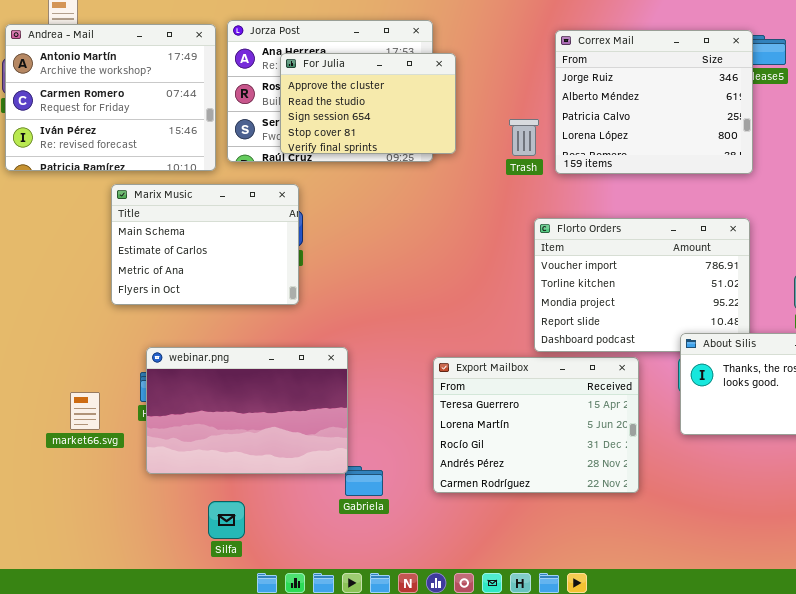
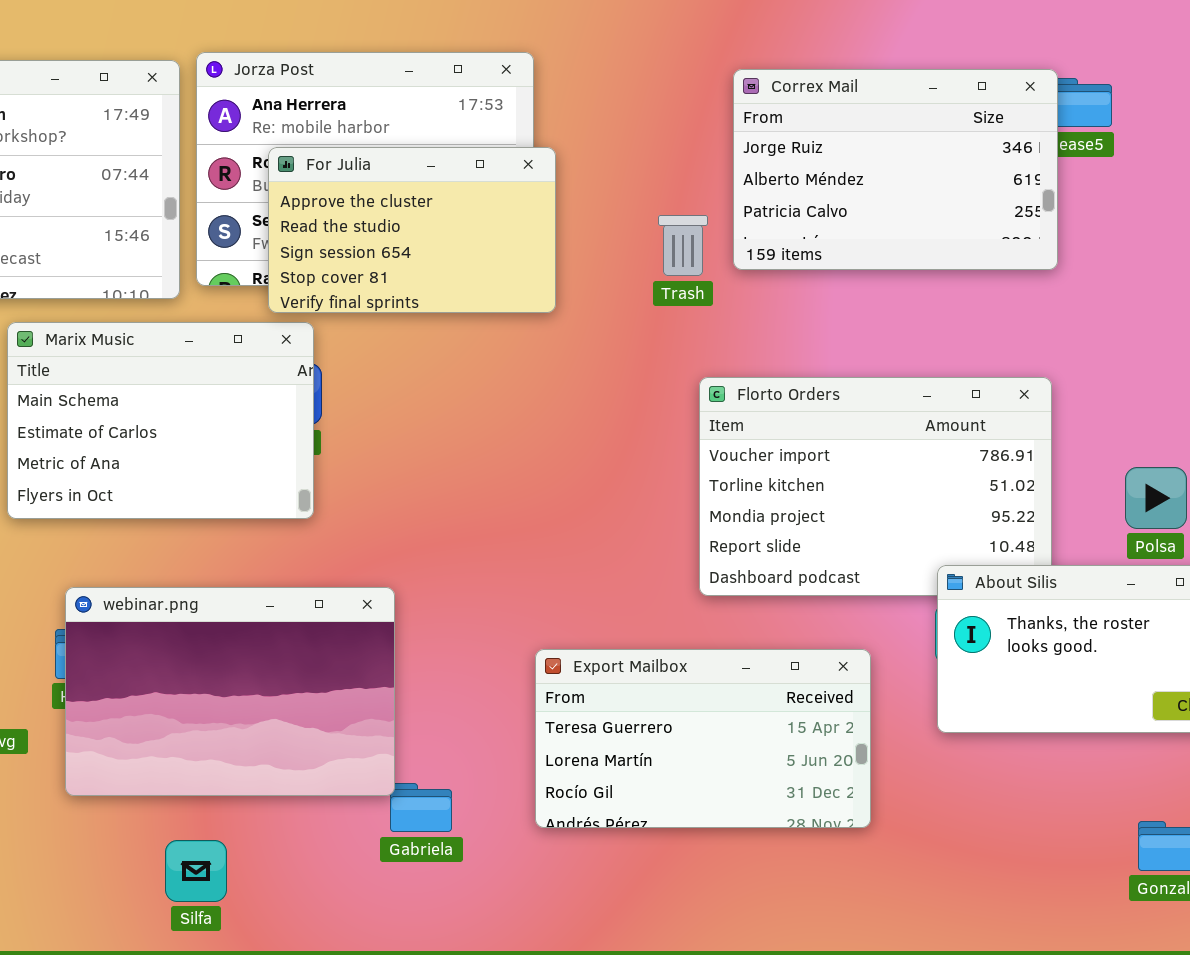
Correx Mail: [555,30,753,174] -> [733,69,1058,270], resized
For Julia: [280,53,456,154] -> [268,147,556,313], moved
Export Mailbox: [433,357,639,493] -> [535,649,871,828], resized

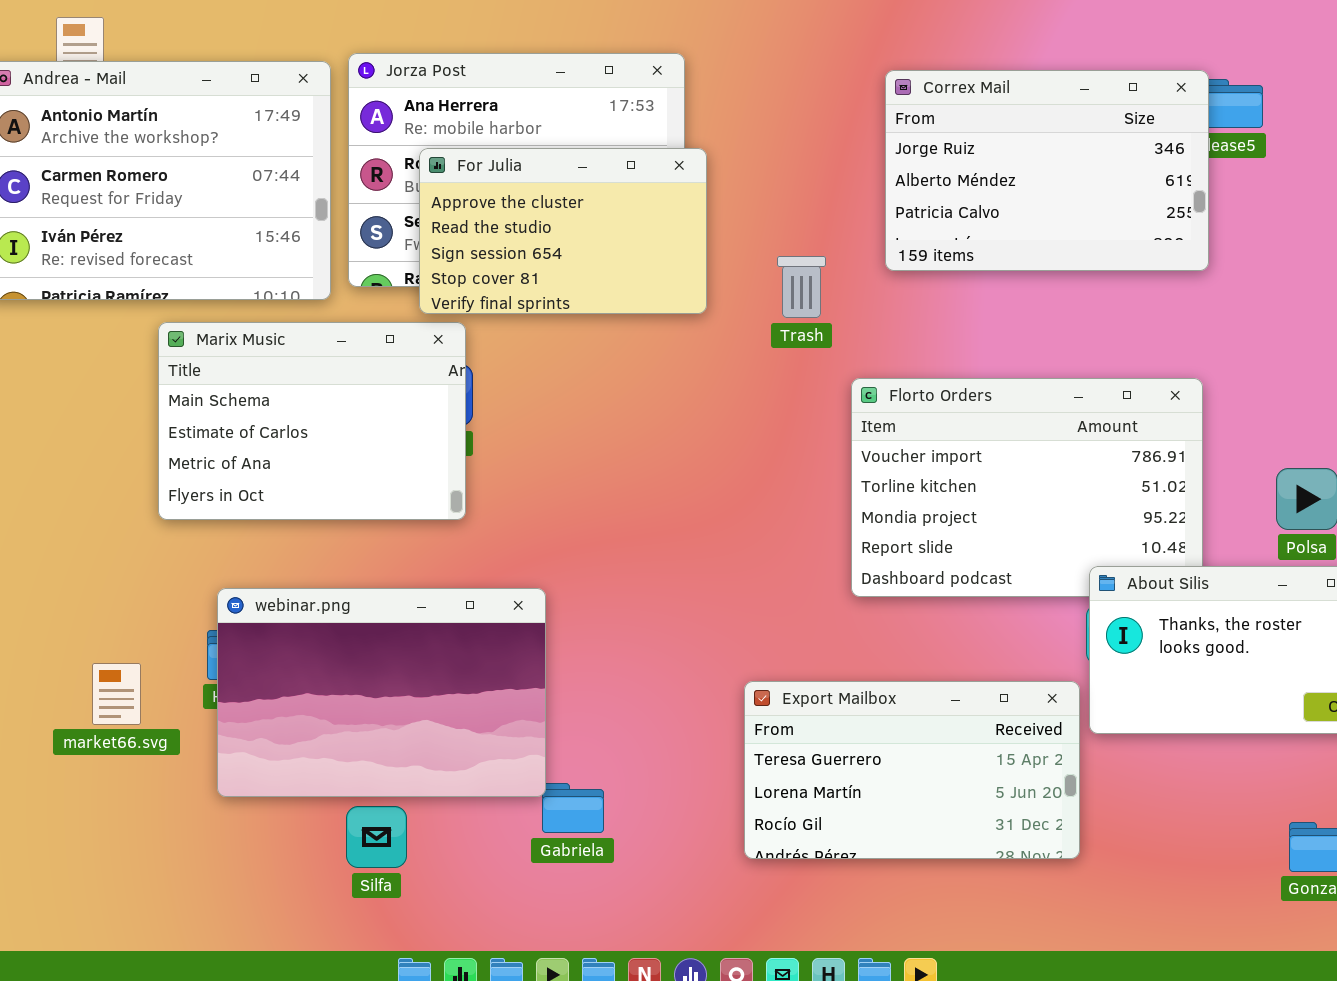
Trash: [658,215,708,276] -> [777,256,826,318], moved
Export Mailbox: [535,649,871,828] -> [744,681,1080,859], moved
Silfa: [165,840,227,902] -> [346,806,407,868], moved

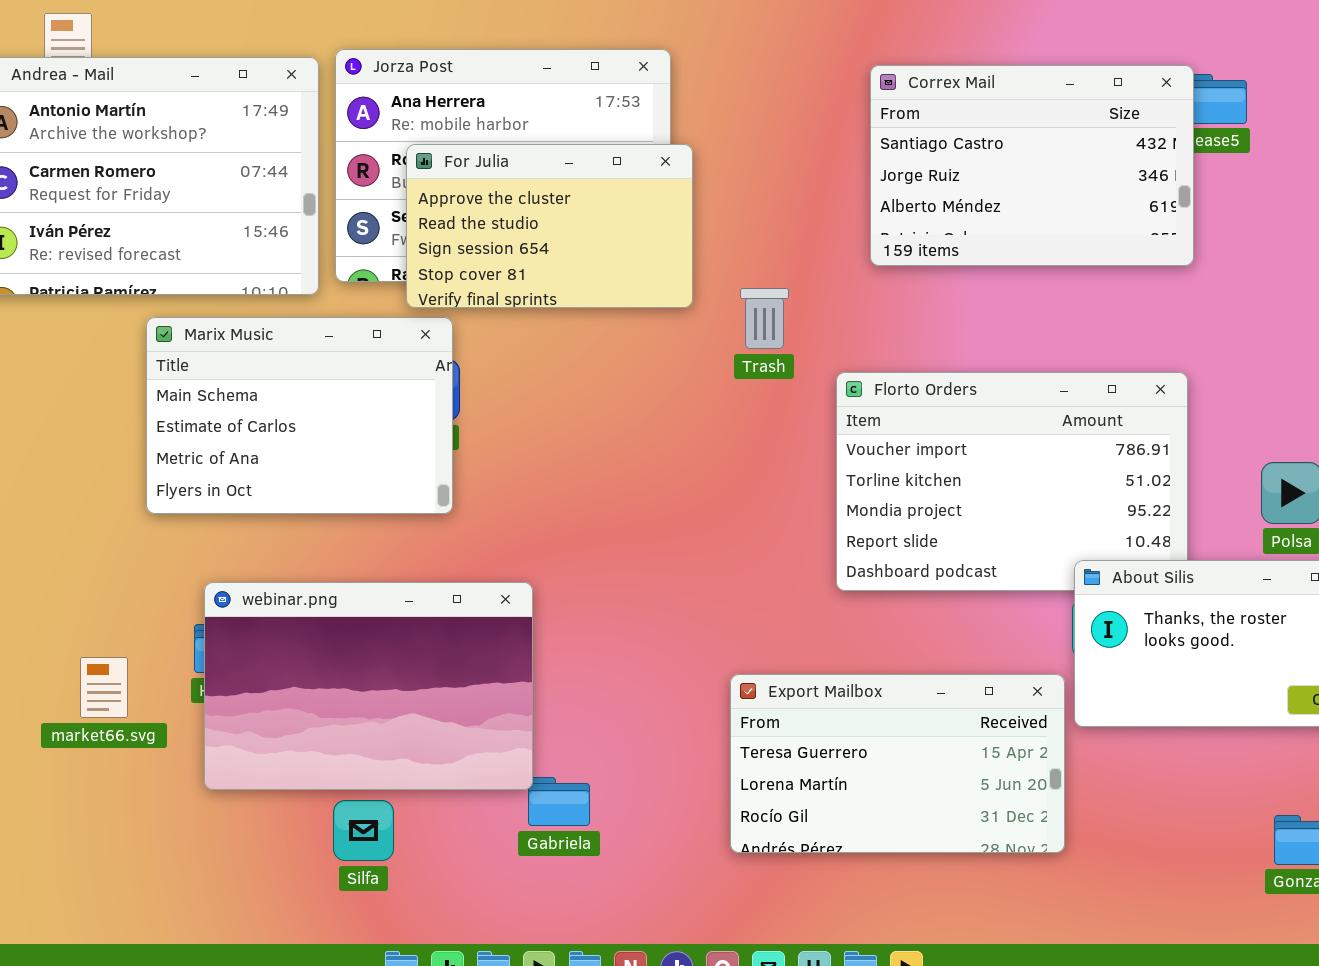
Correx Mail: [885,70,1209,271] -> [870,65,1194,266], scrolled up 1 row
Trash: [777,256,826,318] -> [740,288,789,349], moved

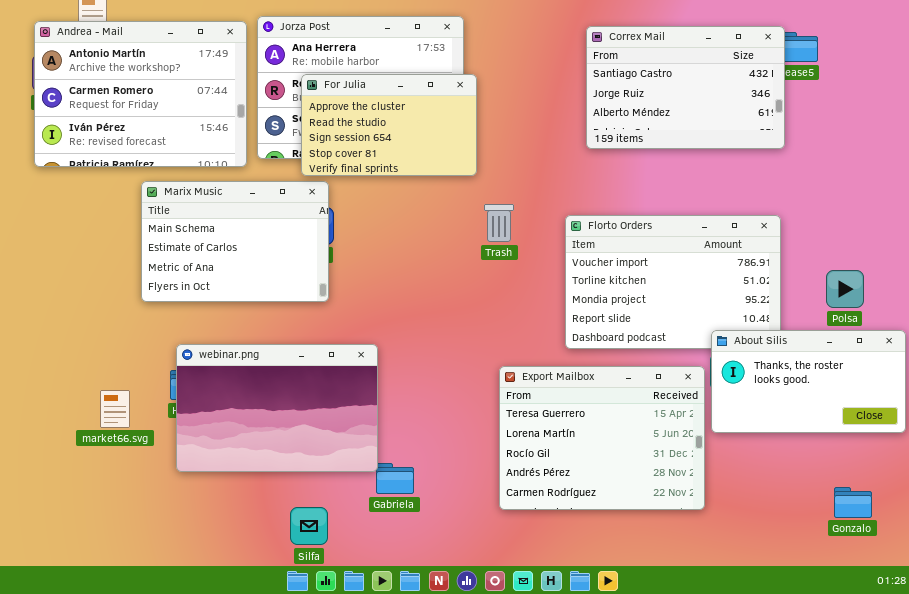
Trash: [740,288,789,349] -> [484,204,514,242], moved
Export Mailbox: [730,674,1065,853] -> [499,366,705,510], resized
Silfa: [333,800,394,861] -> [290,507,328,545], moved

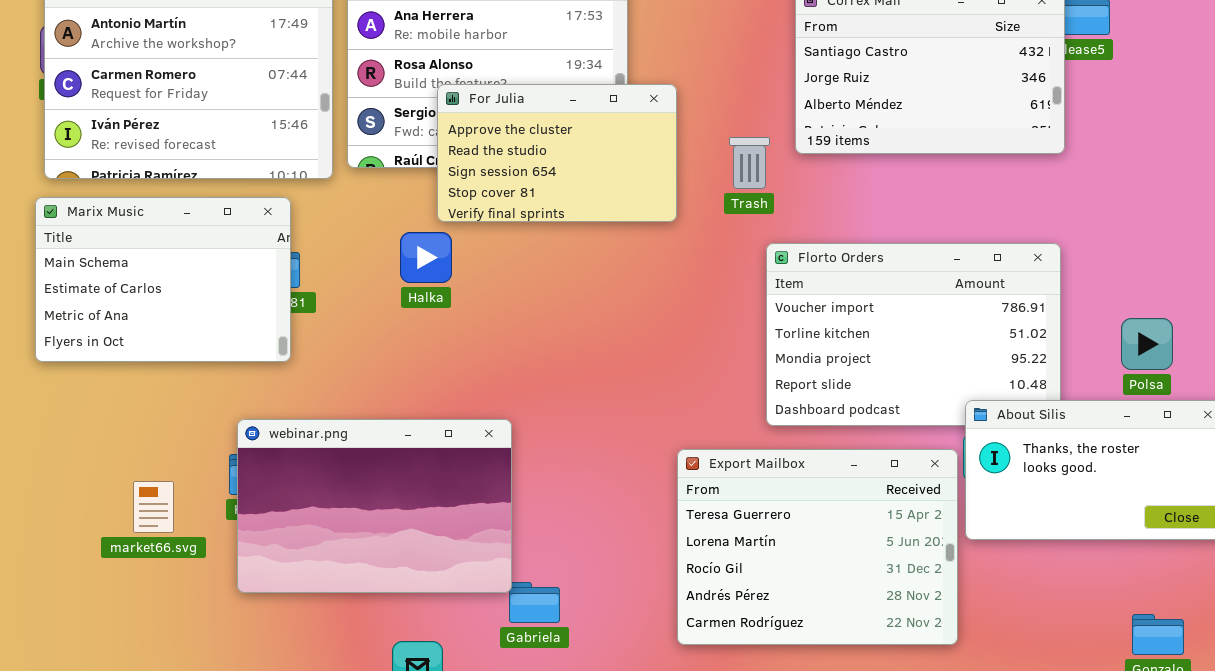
For Julia: [301,74,477,176] -> [437,84,677,222], moved
Marix Music: [141,181,329,302] -> [35,197,291,362], moved
Trash: [484,204,514,242] -> [729,137,770,189], moved

